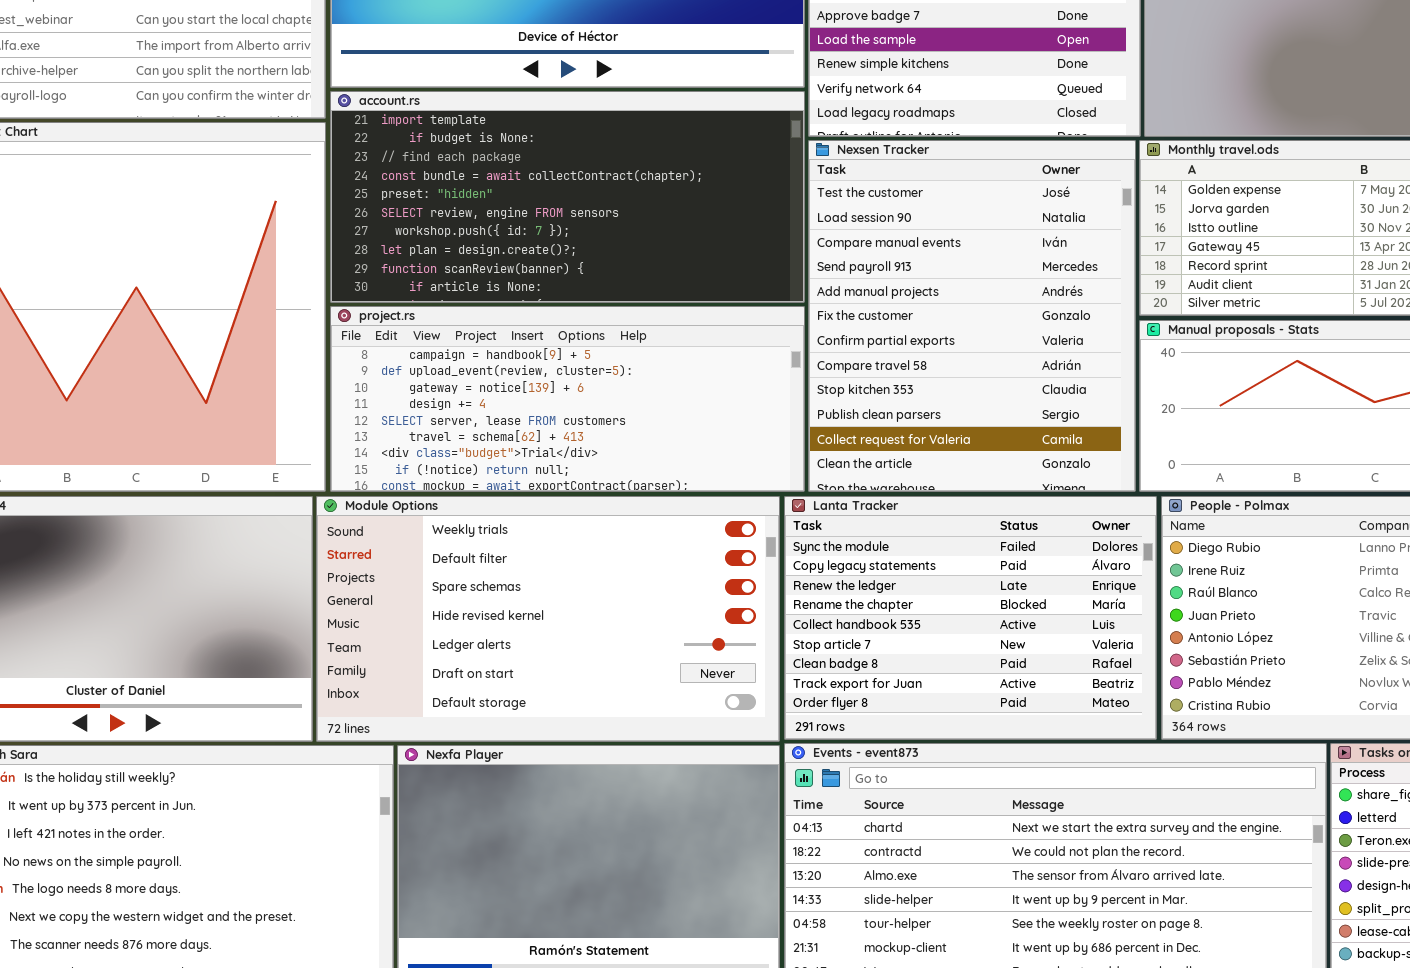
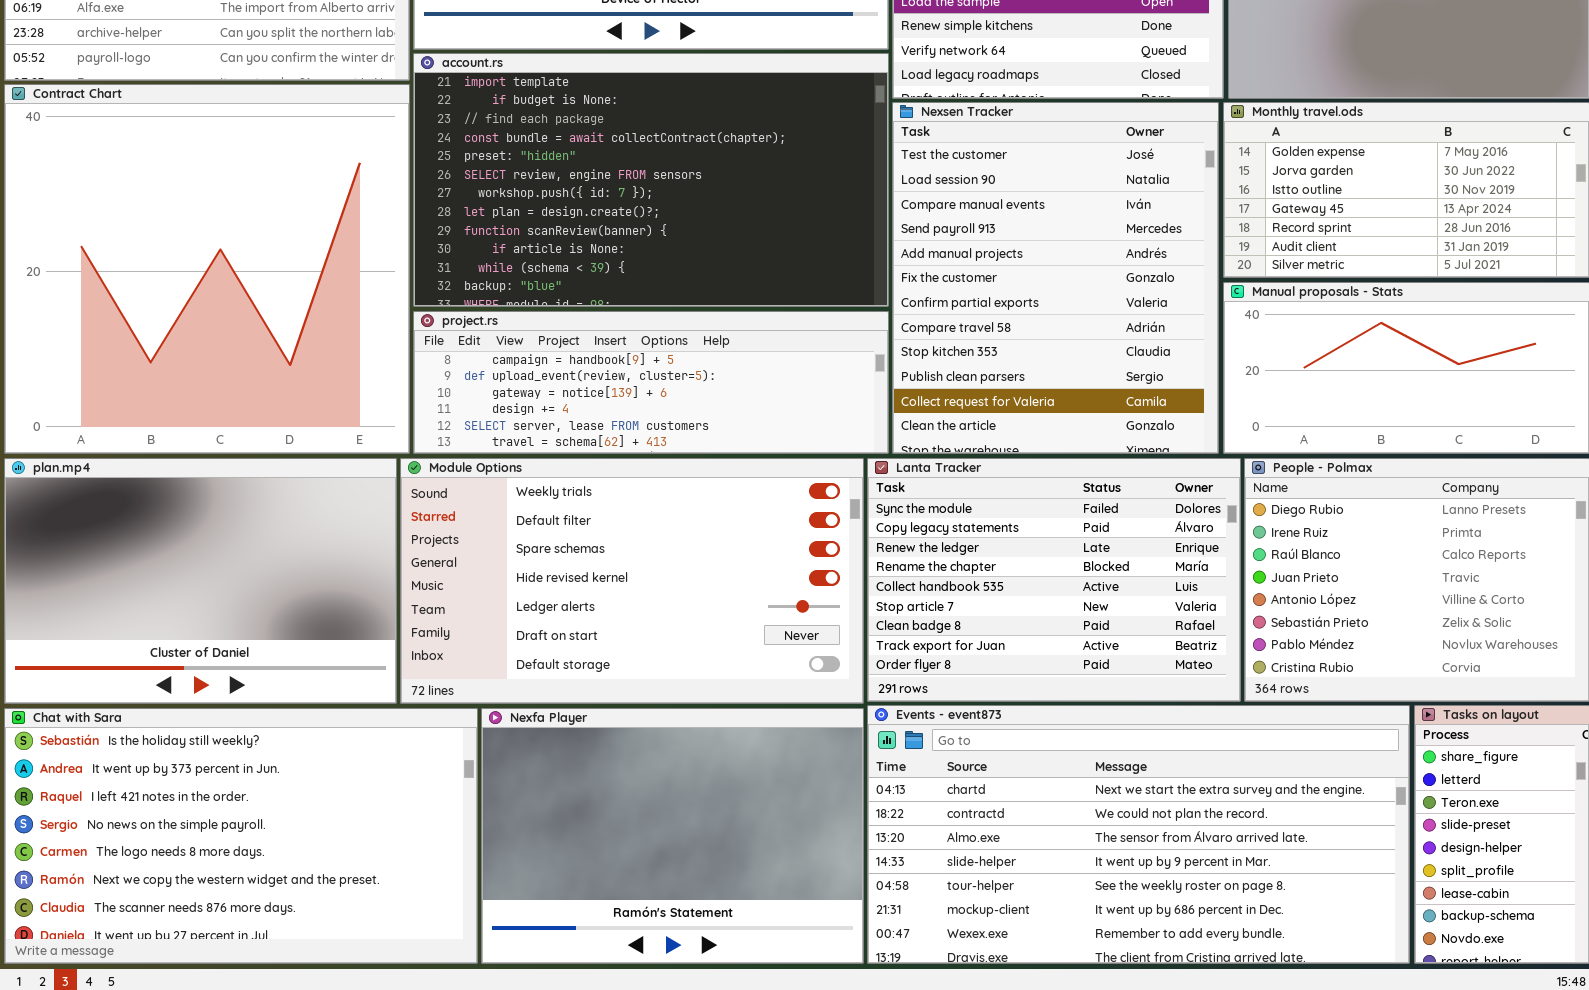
account.rs: [330,91,805,303] -> [413,53,889,307], resized
project.rs: [330,306,805,492] -> [413,311,889,454], resized

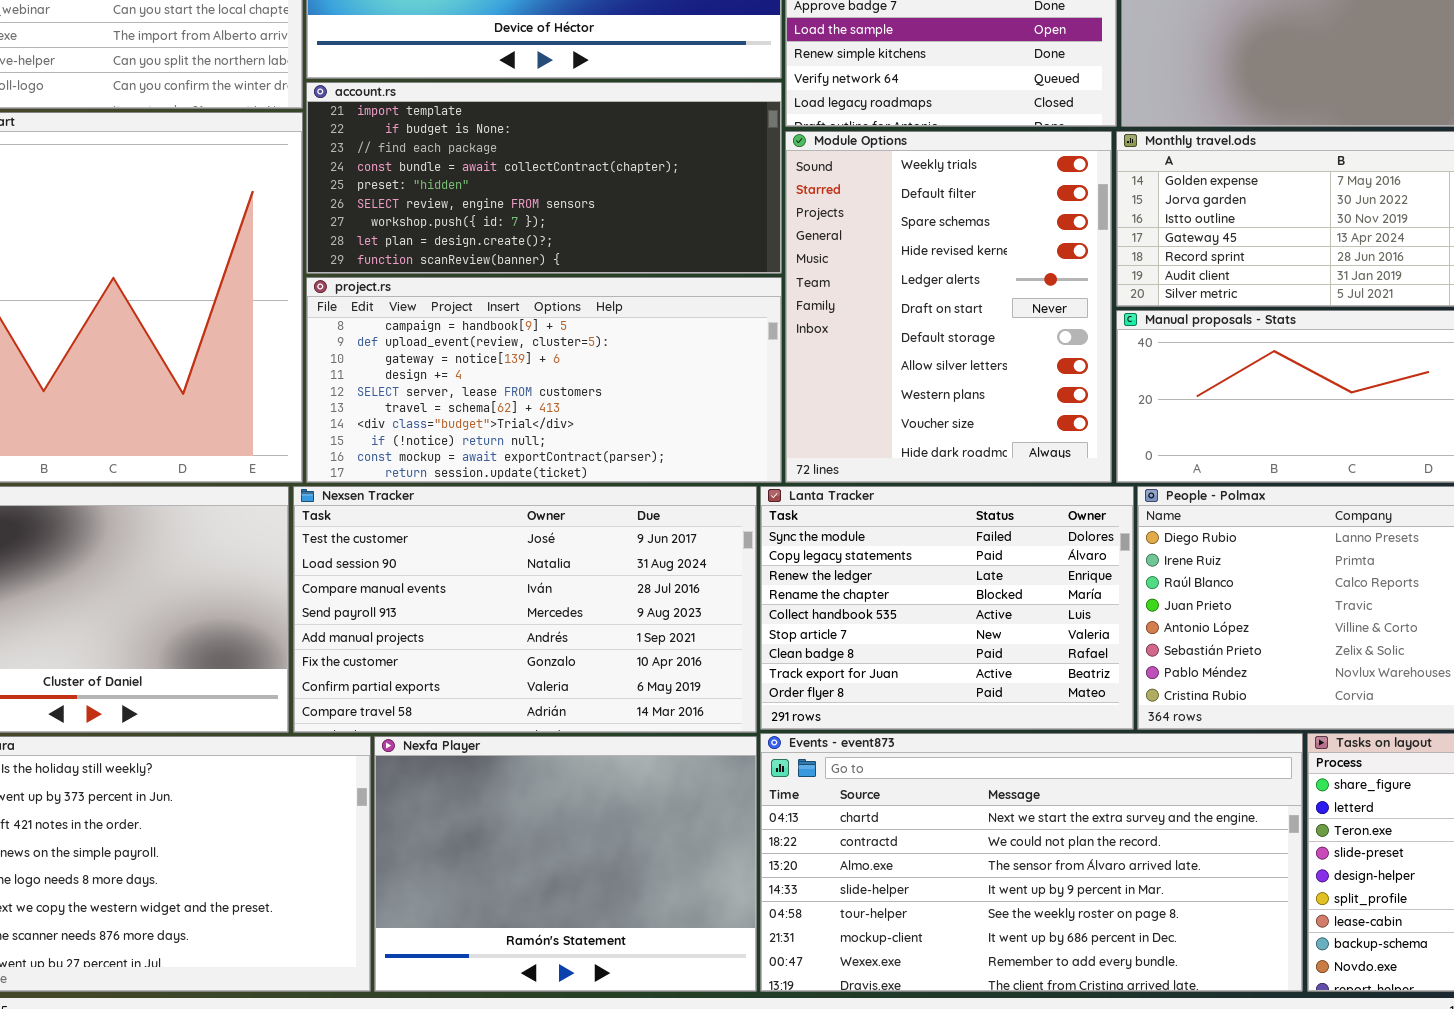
account.rs: [413,53,889,307] -> [306,82,782,274], resized
Nexsen Tracker: [892,102,1219,454] -> [293,486,757,733], moved, resized
project.rs: [413,311,889,454] -> [306,277,782,483], resized
Module Options: [400,458,864,704] -> [785,131,1112,483], moved, resized

